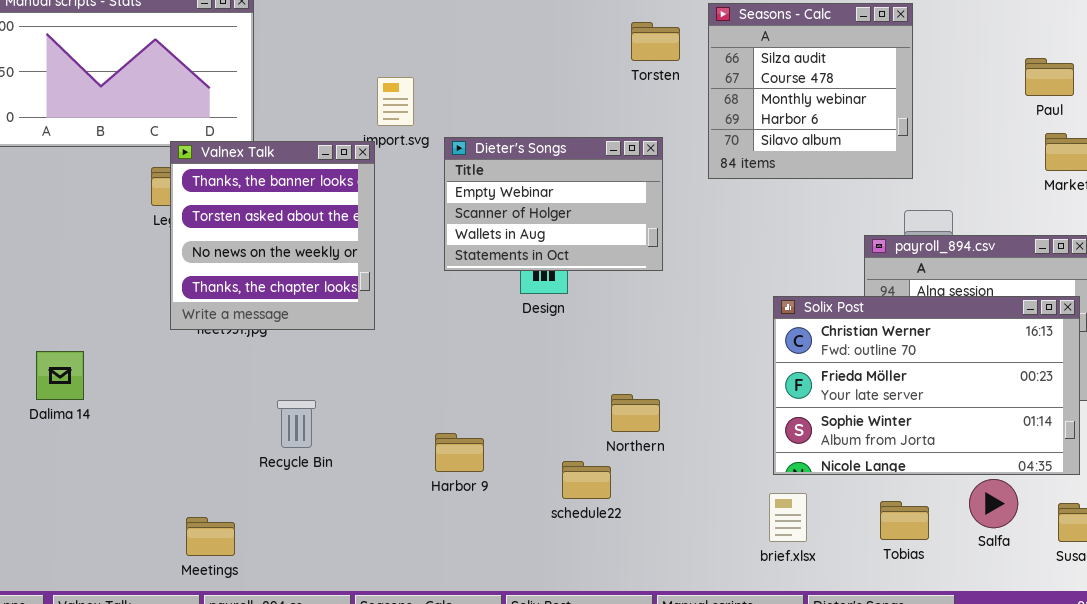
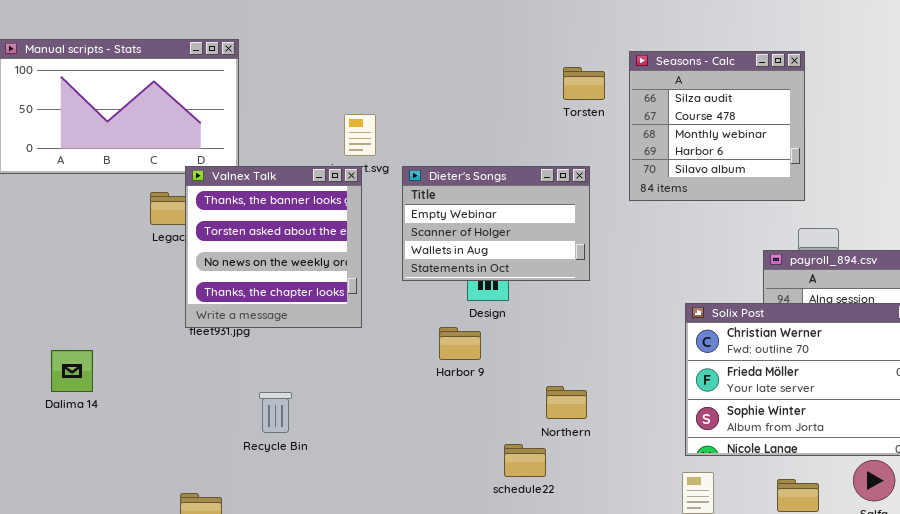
Valnex Talk: [170,141,375,330] -> [185,166,362,328], moved
Harbor 9: [435,433,484,472] -> [439,327,481,360], moved

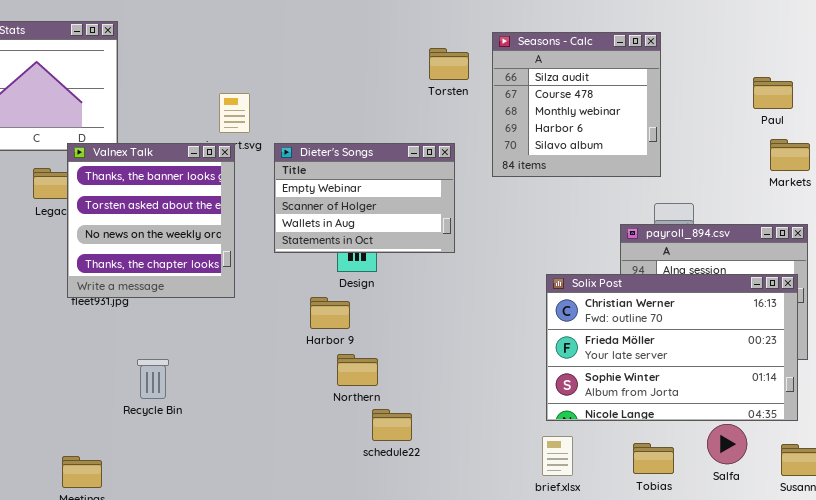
Northern: [546,386,587,419] -> [337,354,378,386], moved

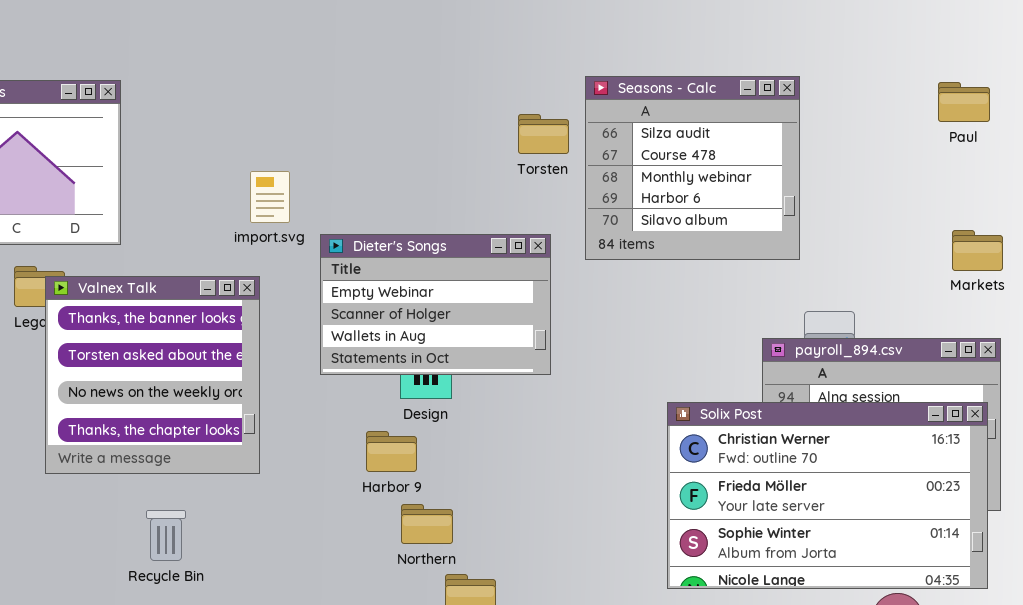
Seasons - Calc: [492,32,661,177] -> [585,76,800,260], moved
Paul: [753,77,793,109] -> [938,82,990,122], moved
Valnex Talk: [67,143,235,298] -> [45,276,260,474], moved

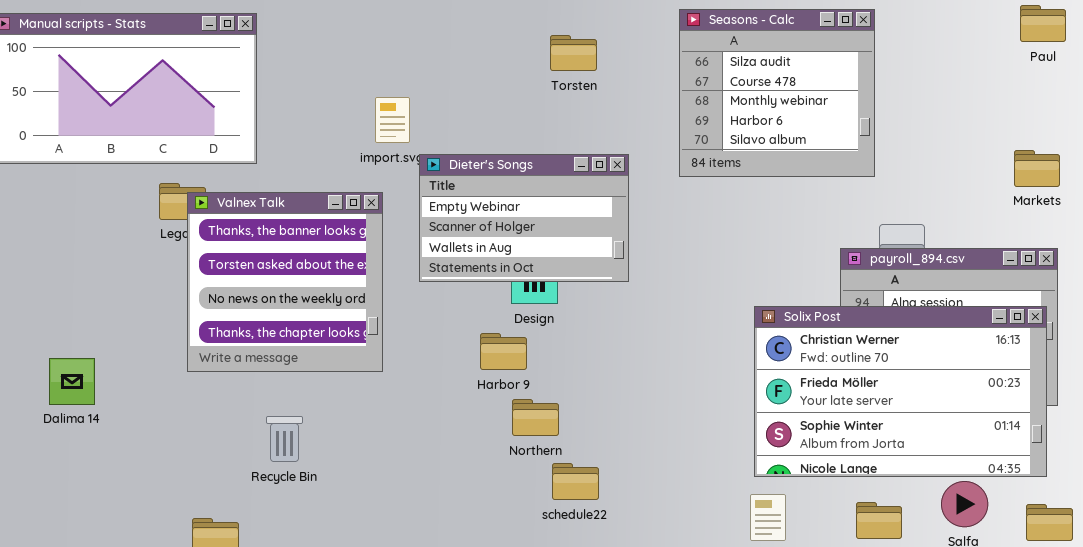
Paul: [938,82,990,122] -> [1020,5,1066,42], moved
Torsten: [518,114,569,154] -> [550,35,597,71], moved
Dieter's Songs: [320,234,551,375] -> [419,154,629,282], moved
Recycle Bin: [146,510,186,561] -> [266,416,303,462], moved

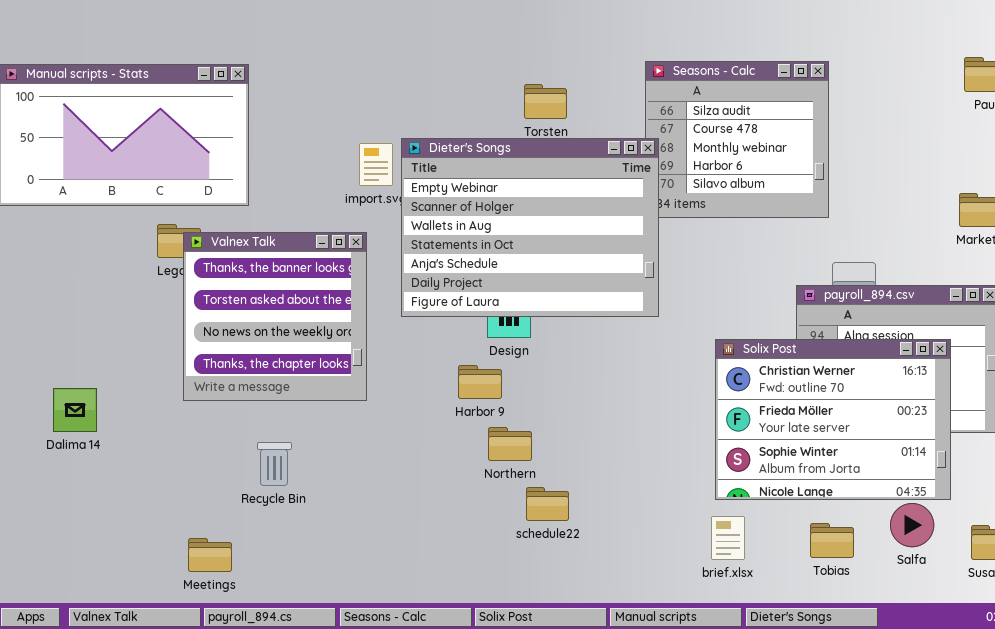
Dieter's Songs: [419,154,629,282] -> [401,138,659,317], resized
Solix Post: [754,306,1047,477] -> [715,339,951,500], resized

